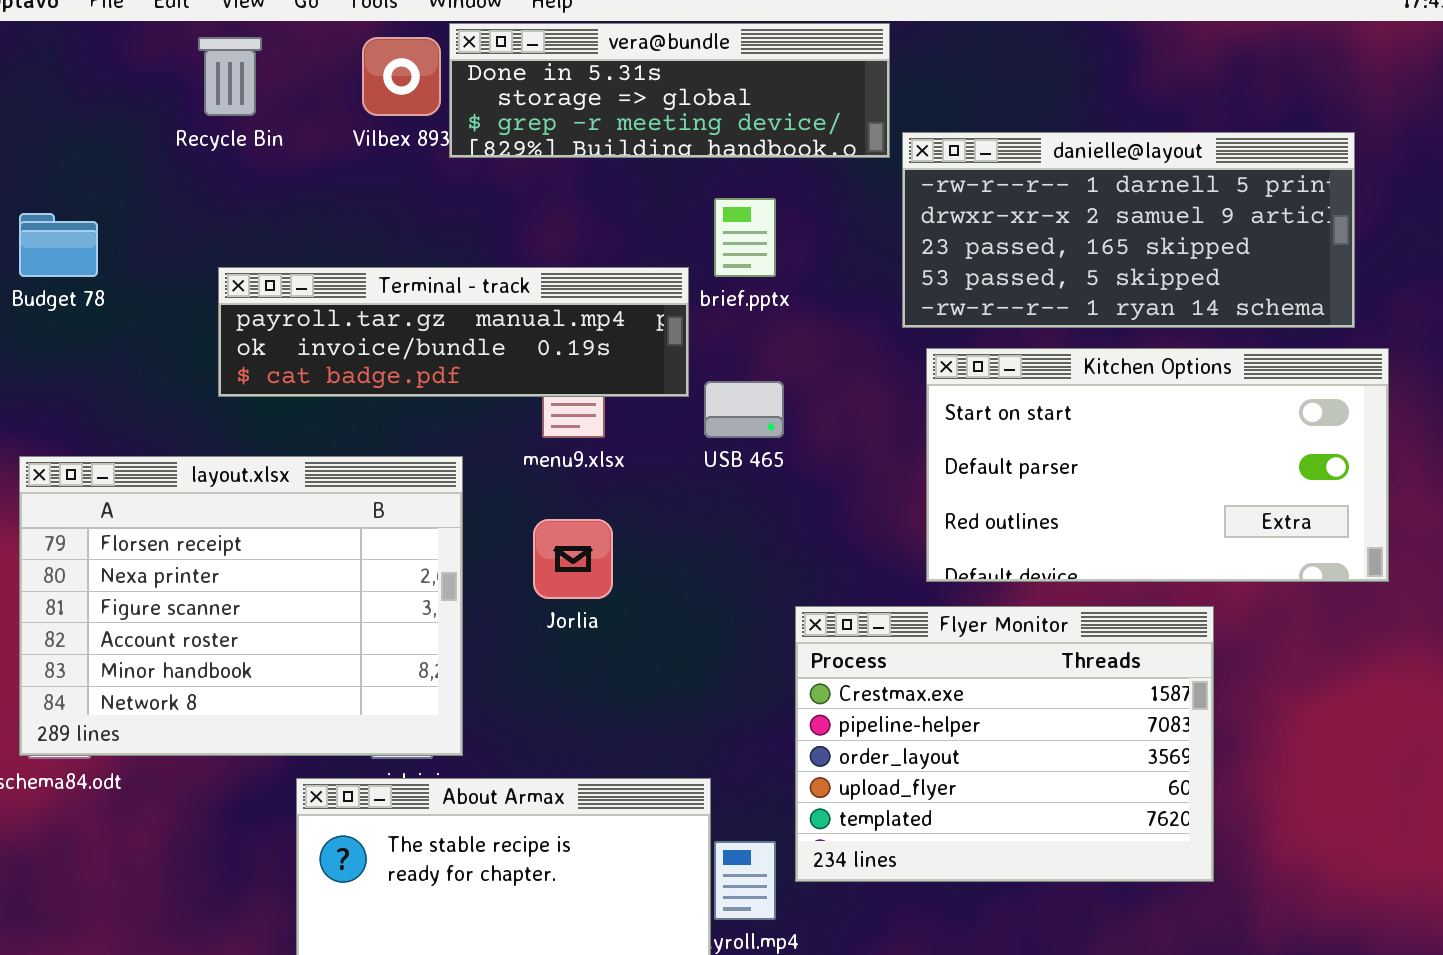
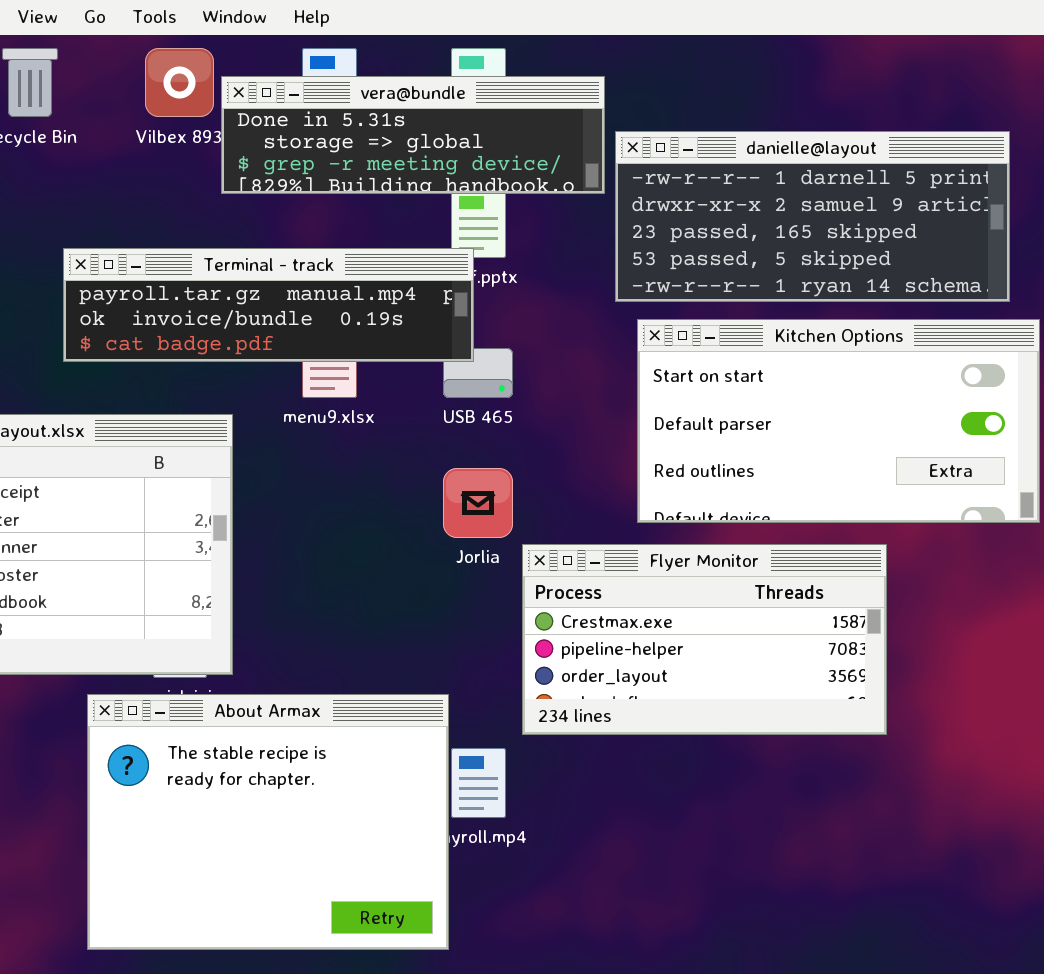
vera@bundle: [449,23,890,158] -> [221,76,605,194], moved
Terminal - track: [218,267,689,397] -> [63,248,474,362], moved
Jorlia: [533,519,613,599] -> [443,468,513,538], moved
Flyer Monitor: [795,606,1214,882] -> [522,544,887,735], resized

